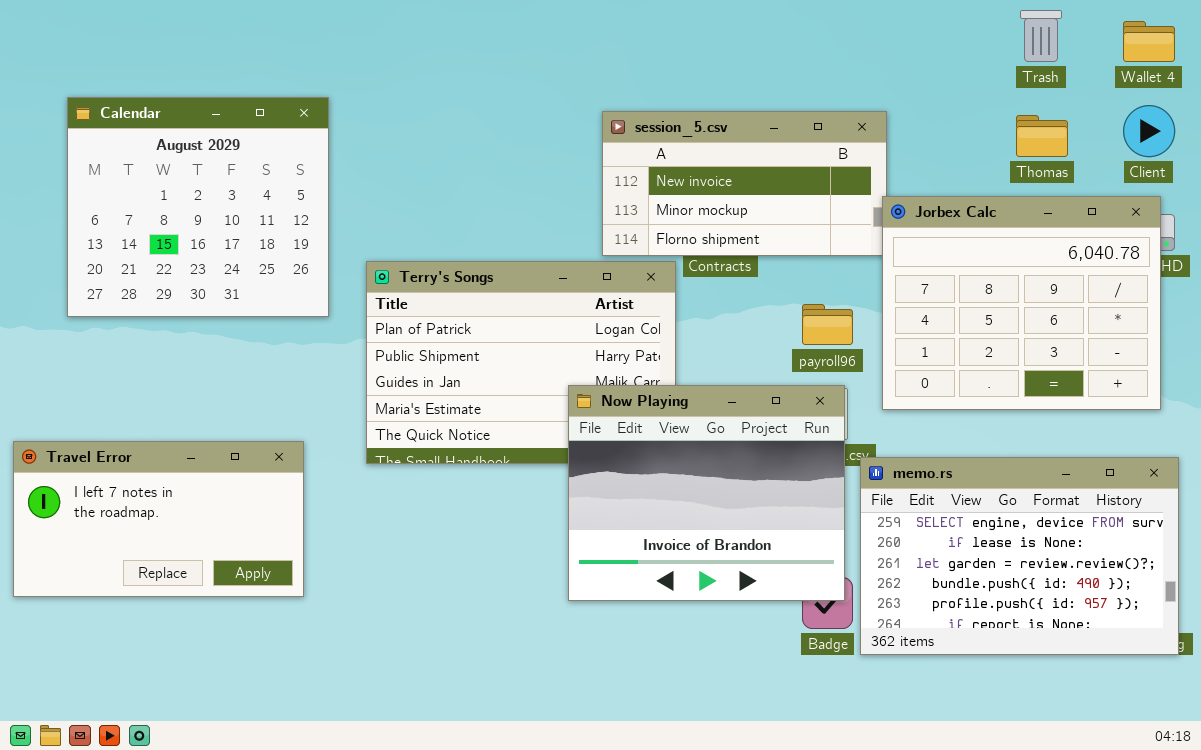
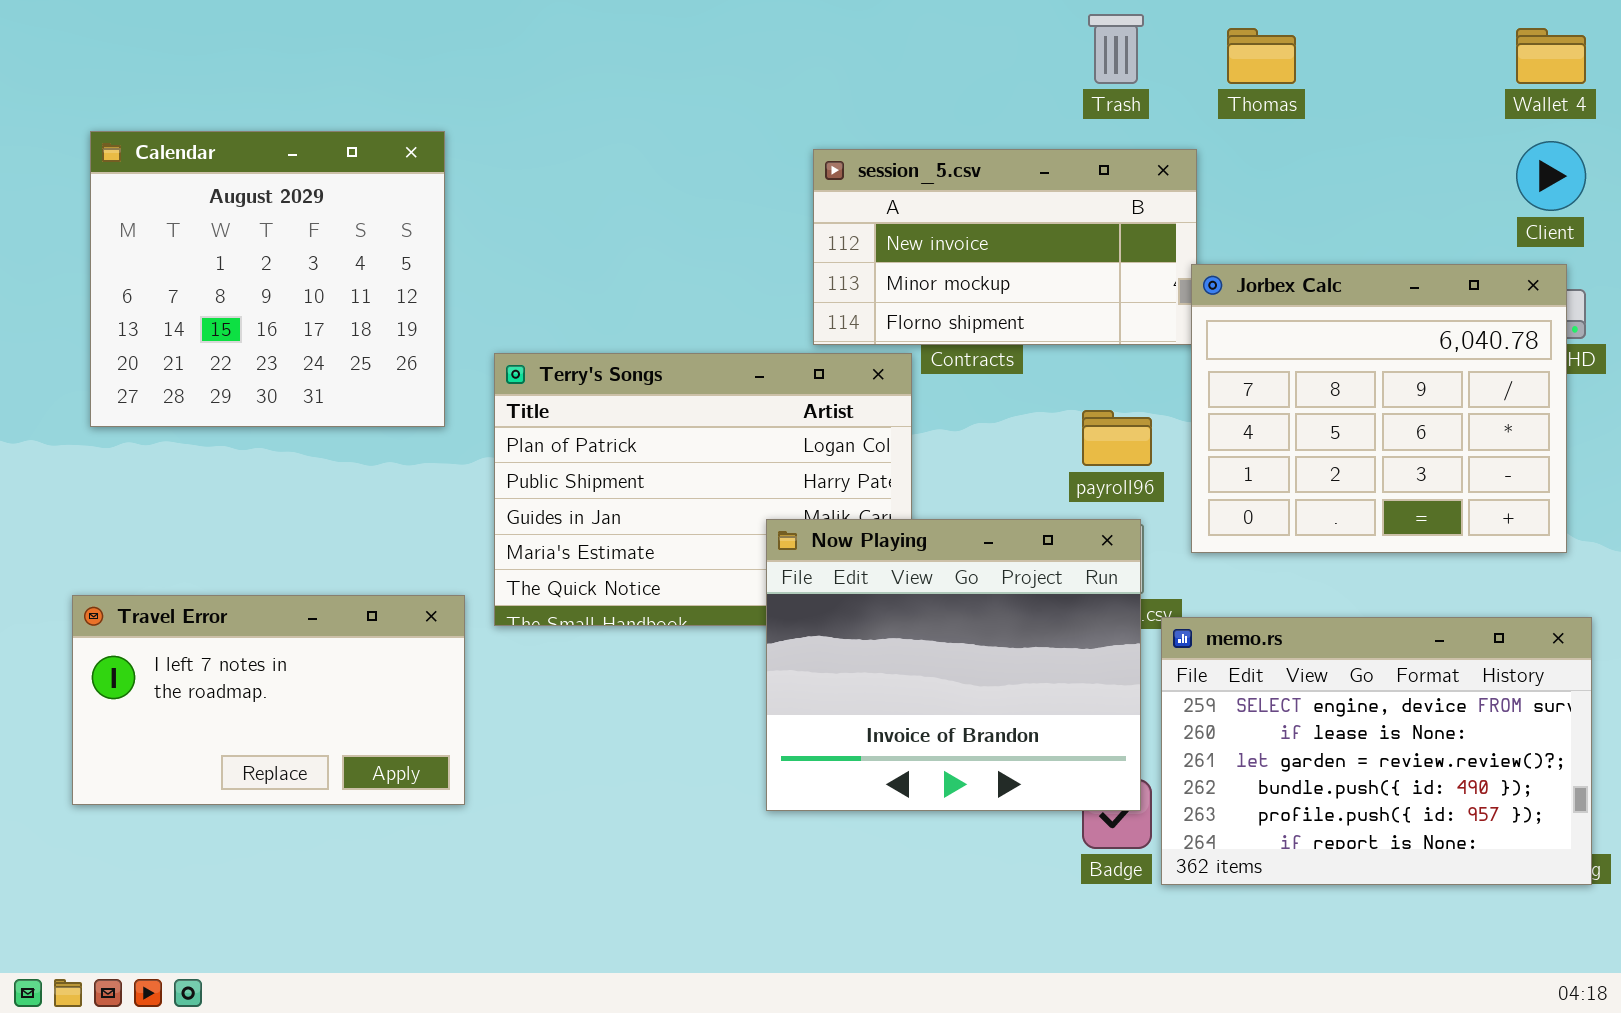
Trash: [1020,10,1062,62] -> [1088,14,1144,84], moved
Thomas: [1016,115,1068,157] -> [1227,28,1296,84], moved
Travel Error: [13,441,304,597] -> [72,595,465,805], moved

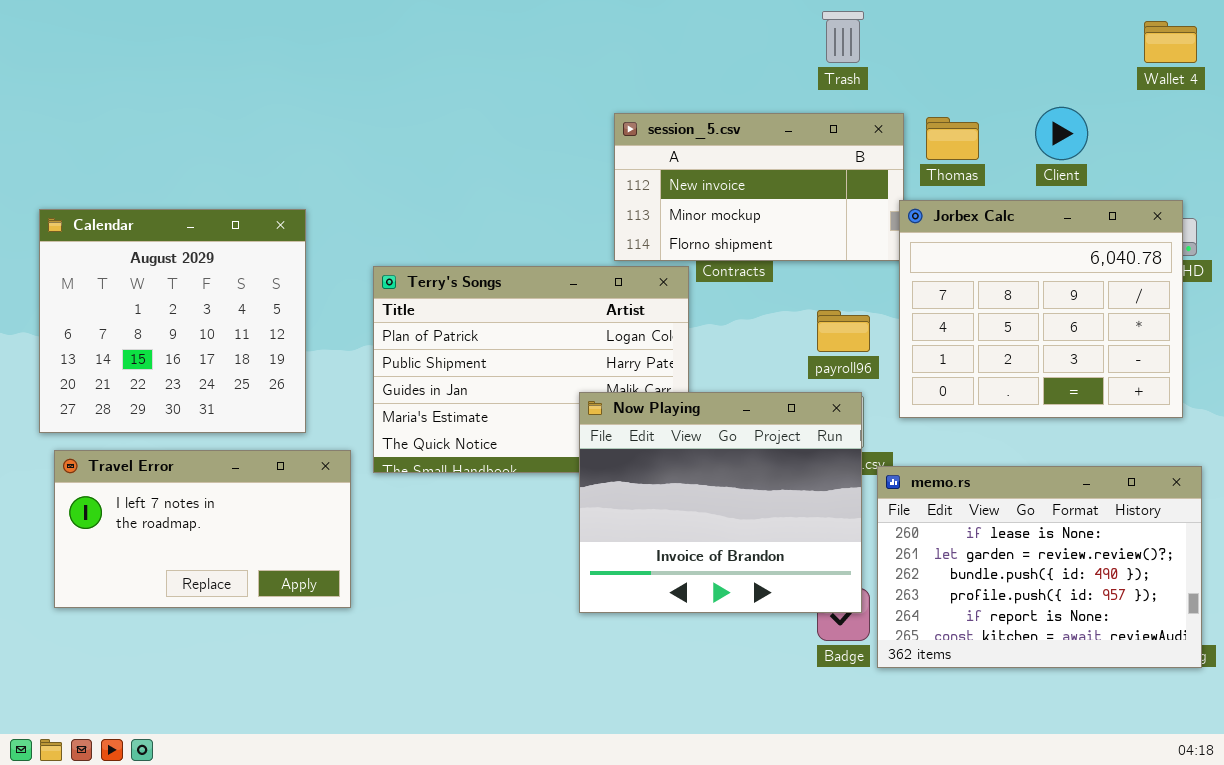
Thomas: [1227,28,1296,84] -> [926,117,979,160], moved
Calendar: [90,131,445,427] -> [39,209,306,433], moved
Client: [1516,141,1586,211] -> [1035,107,1088,160], moved
memo.rs: [1161,617,1592,885] -> [877,466,1202,668], scrolled down 1 row

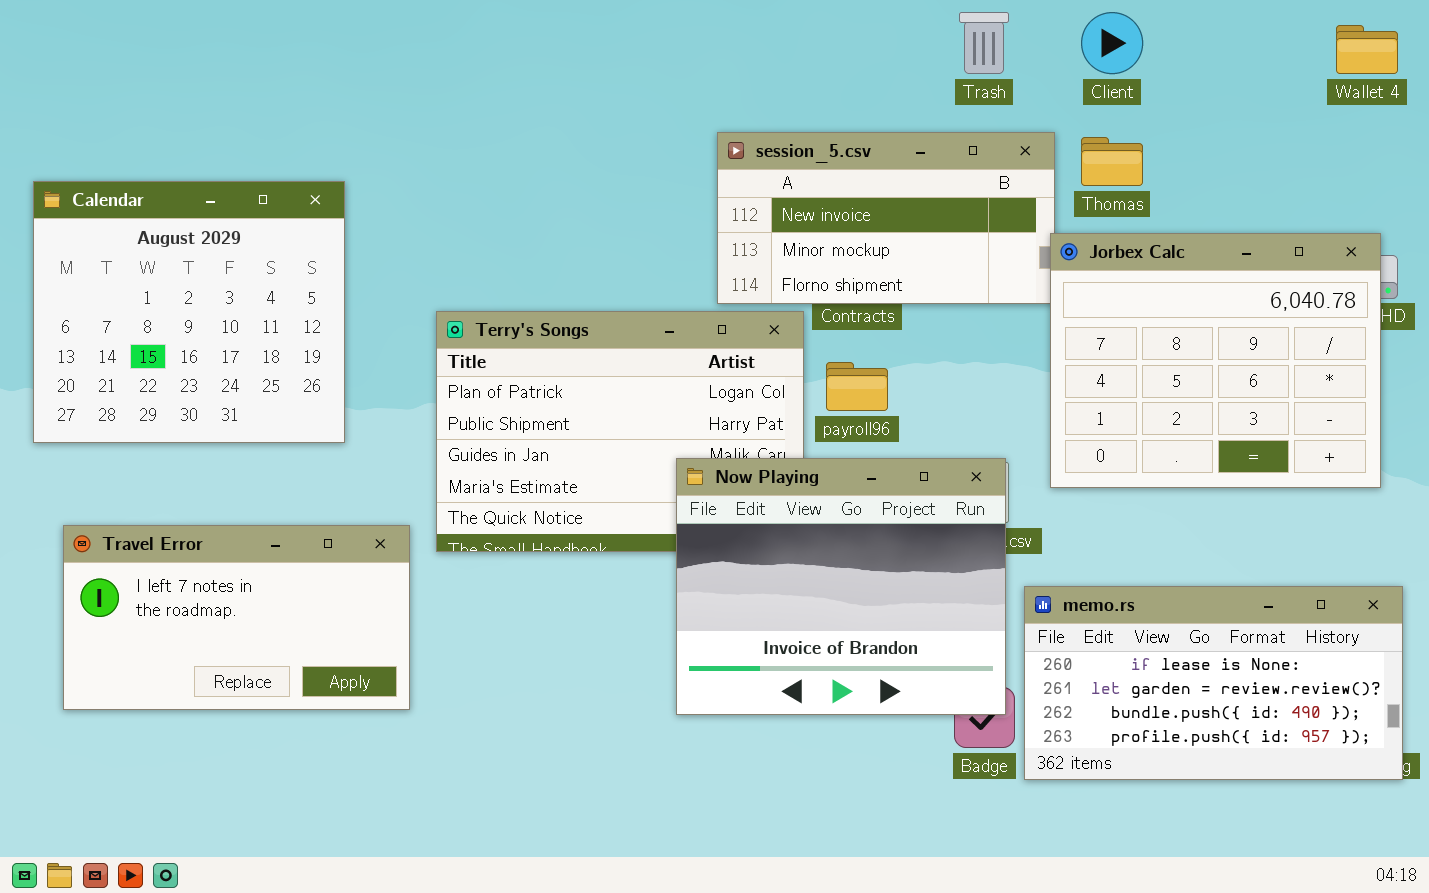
Client: [1035,107,1088,160] -> [1081,12,1143,74], moved
Calendar: [39,209,306,433] -> [33,181,345,443], moved
payroll96: [817,310,870,352] -> [826,362,888,411], moved
memo.rs: [877,466,1202,668] -> [1024,586,1403,780], resized

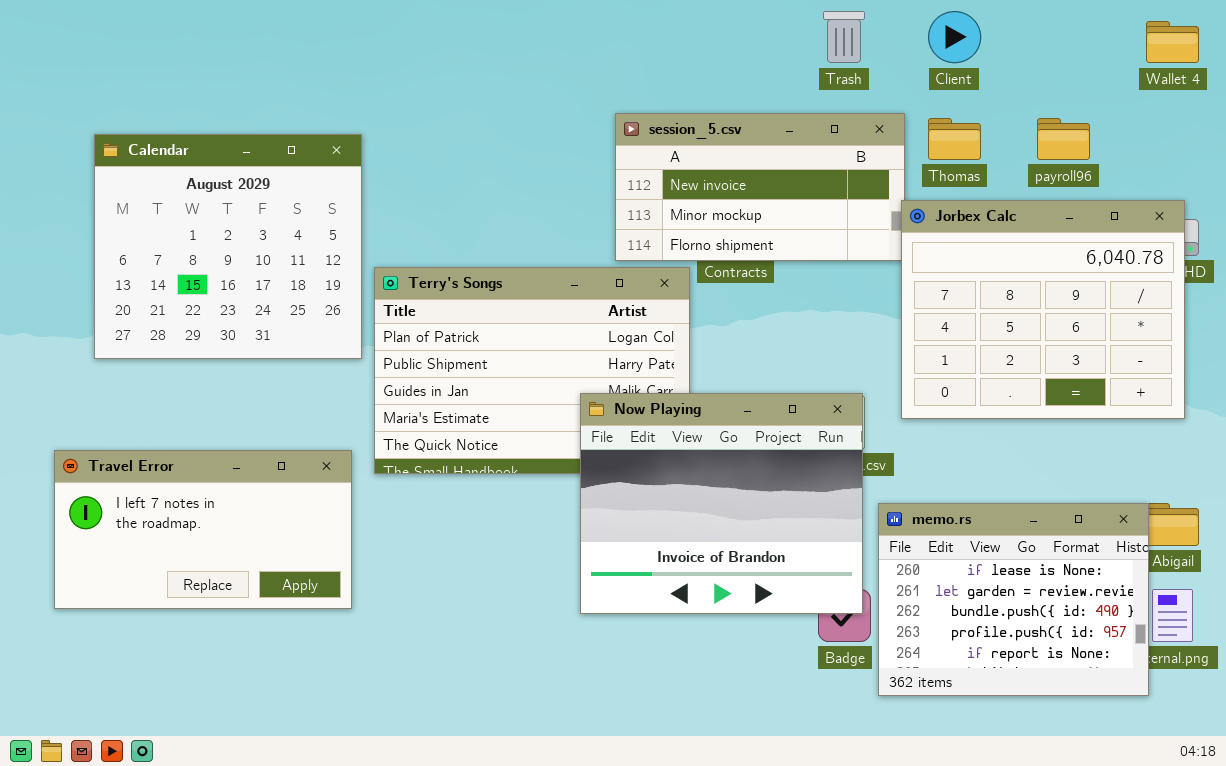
Calendar: [33,181,345,443] -> [94,134,362,359], moved
payroll96: [826,362,888,411] -> [1037,118,1090,160], moved
memo.rs: [1024,586,1403,780] -> [878,503,1149,696], resized

